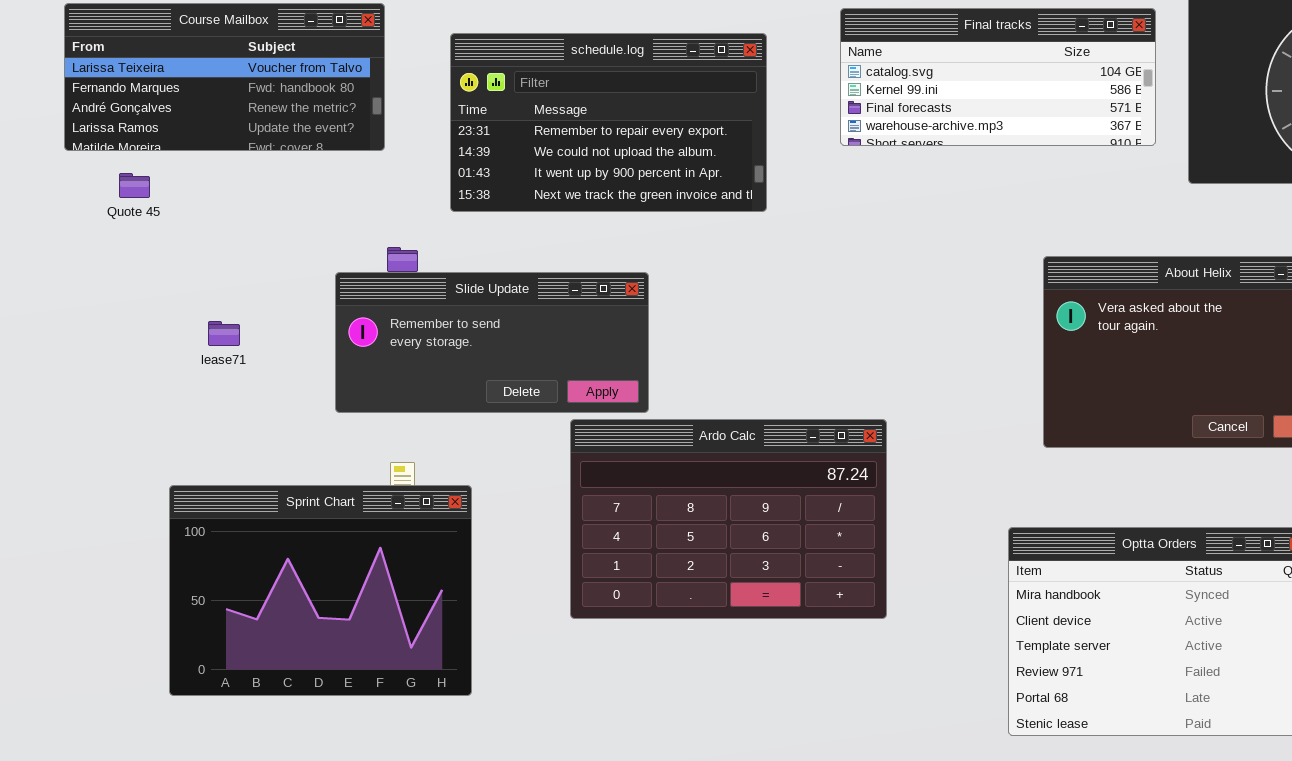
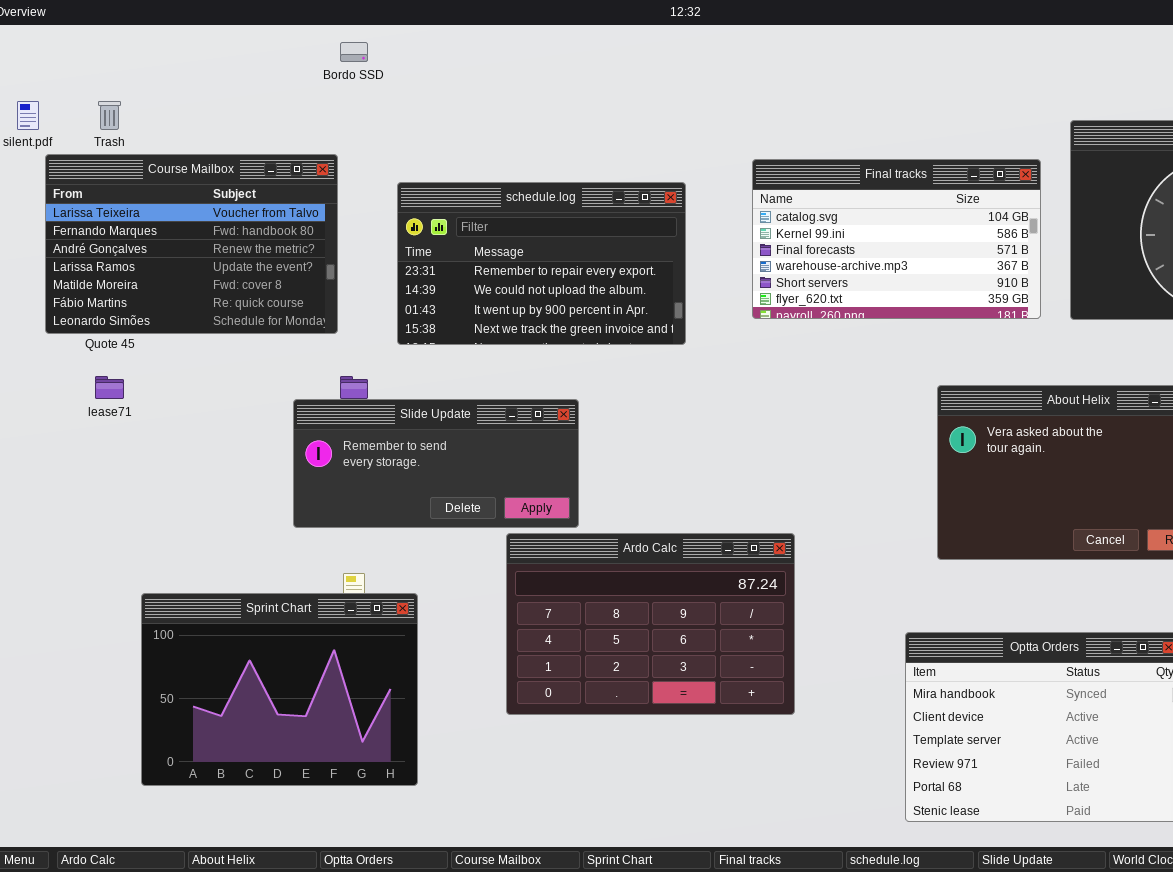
Course Mailbox: [64,3,385,151] -> [45,154,338,334], resized
Final tracks: [840,8,1156,146] -> [752,159,1041,319], resized
lease71: [208,321,240,346] -> [95,376,124,399], moved

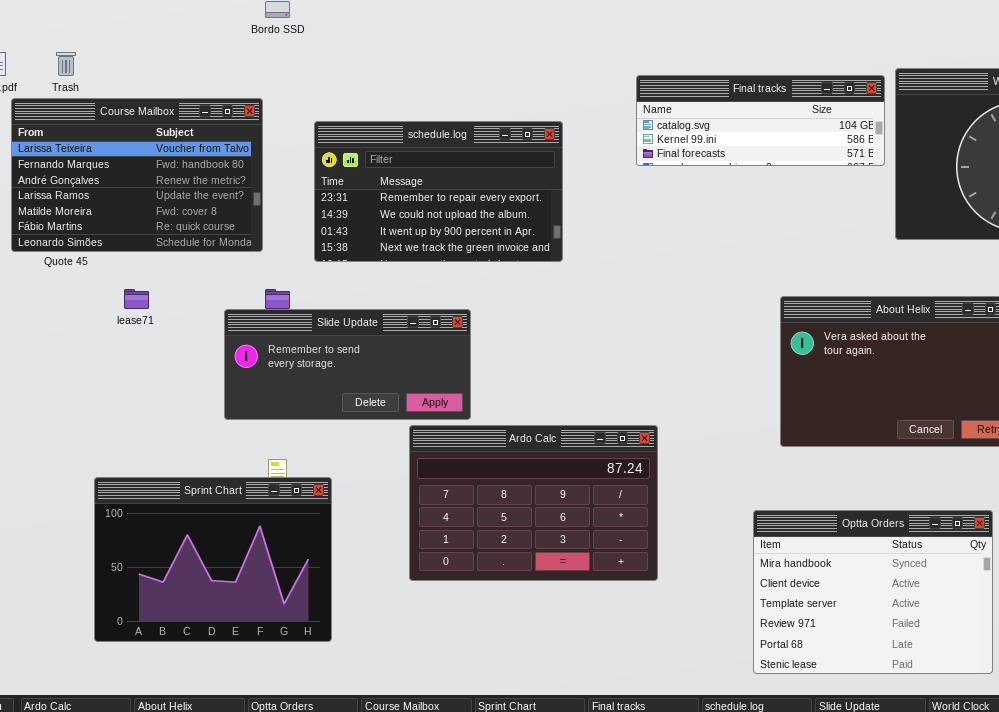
Final tracks: [752,159,1041,319] -> [636,75,885,166], moved, resized
lease71: [95,376,124,399] -> [124,289,149,309], moved

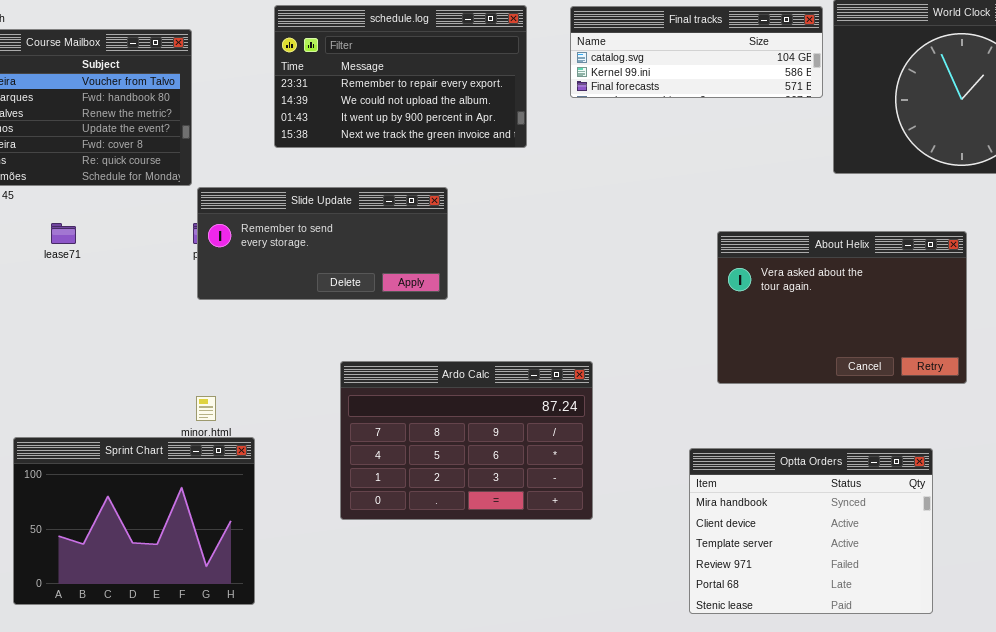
schedule.log: [314,121,563,262] -> [274,5,527,148], moved
Slide Update: [224,309,471,420] -> [197,187,448,300], moved
Sprint Chart: [94,477,332,642] -> [13,437,255,605], moved

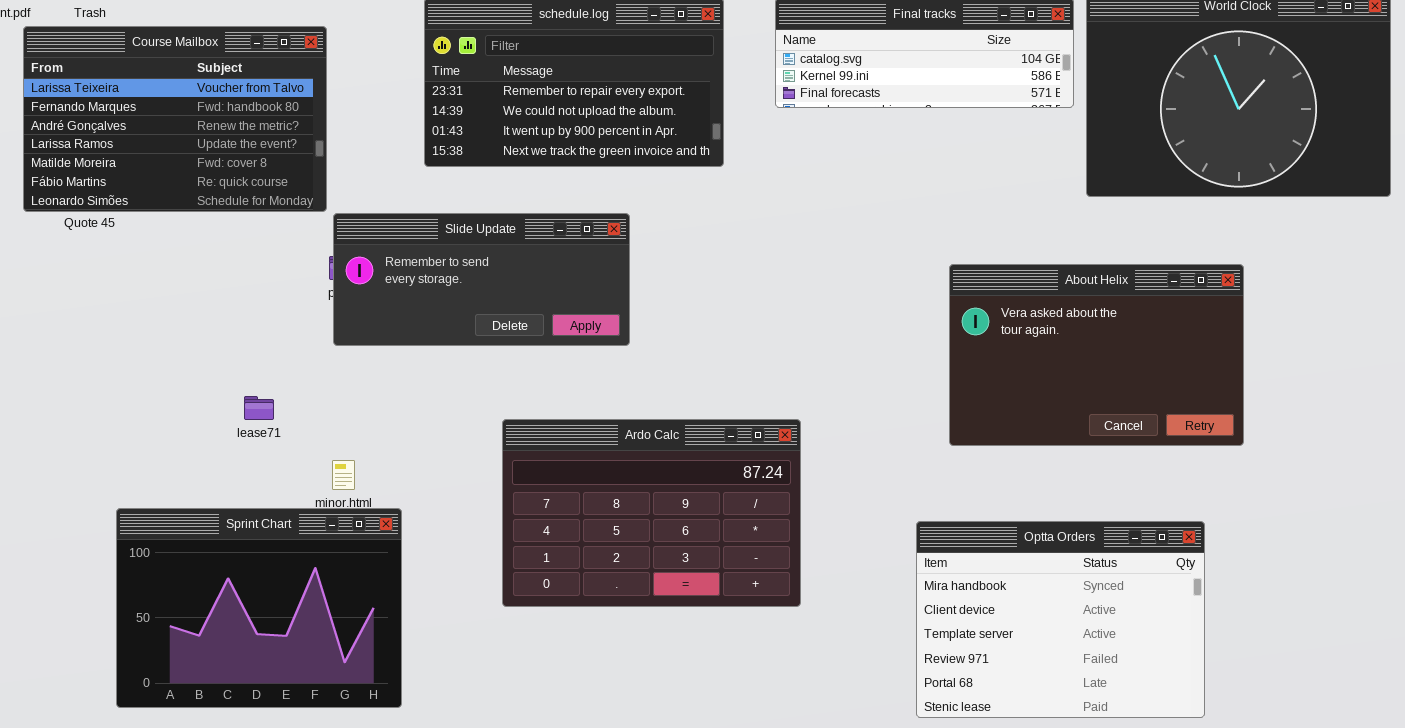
lease71: [51,223,76,244] -> [244,396,274,420], moved

